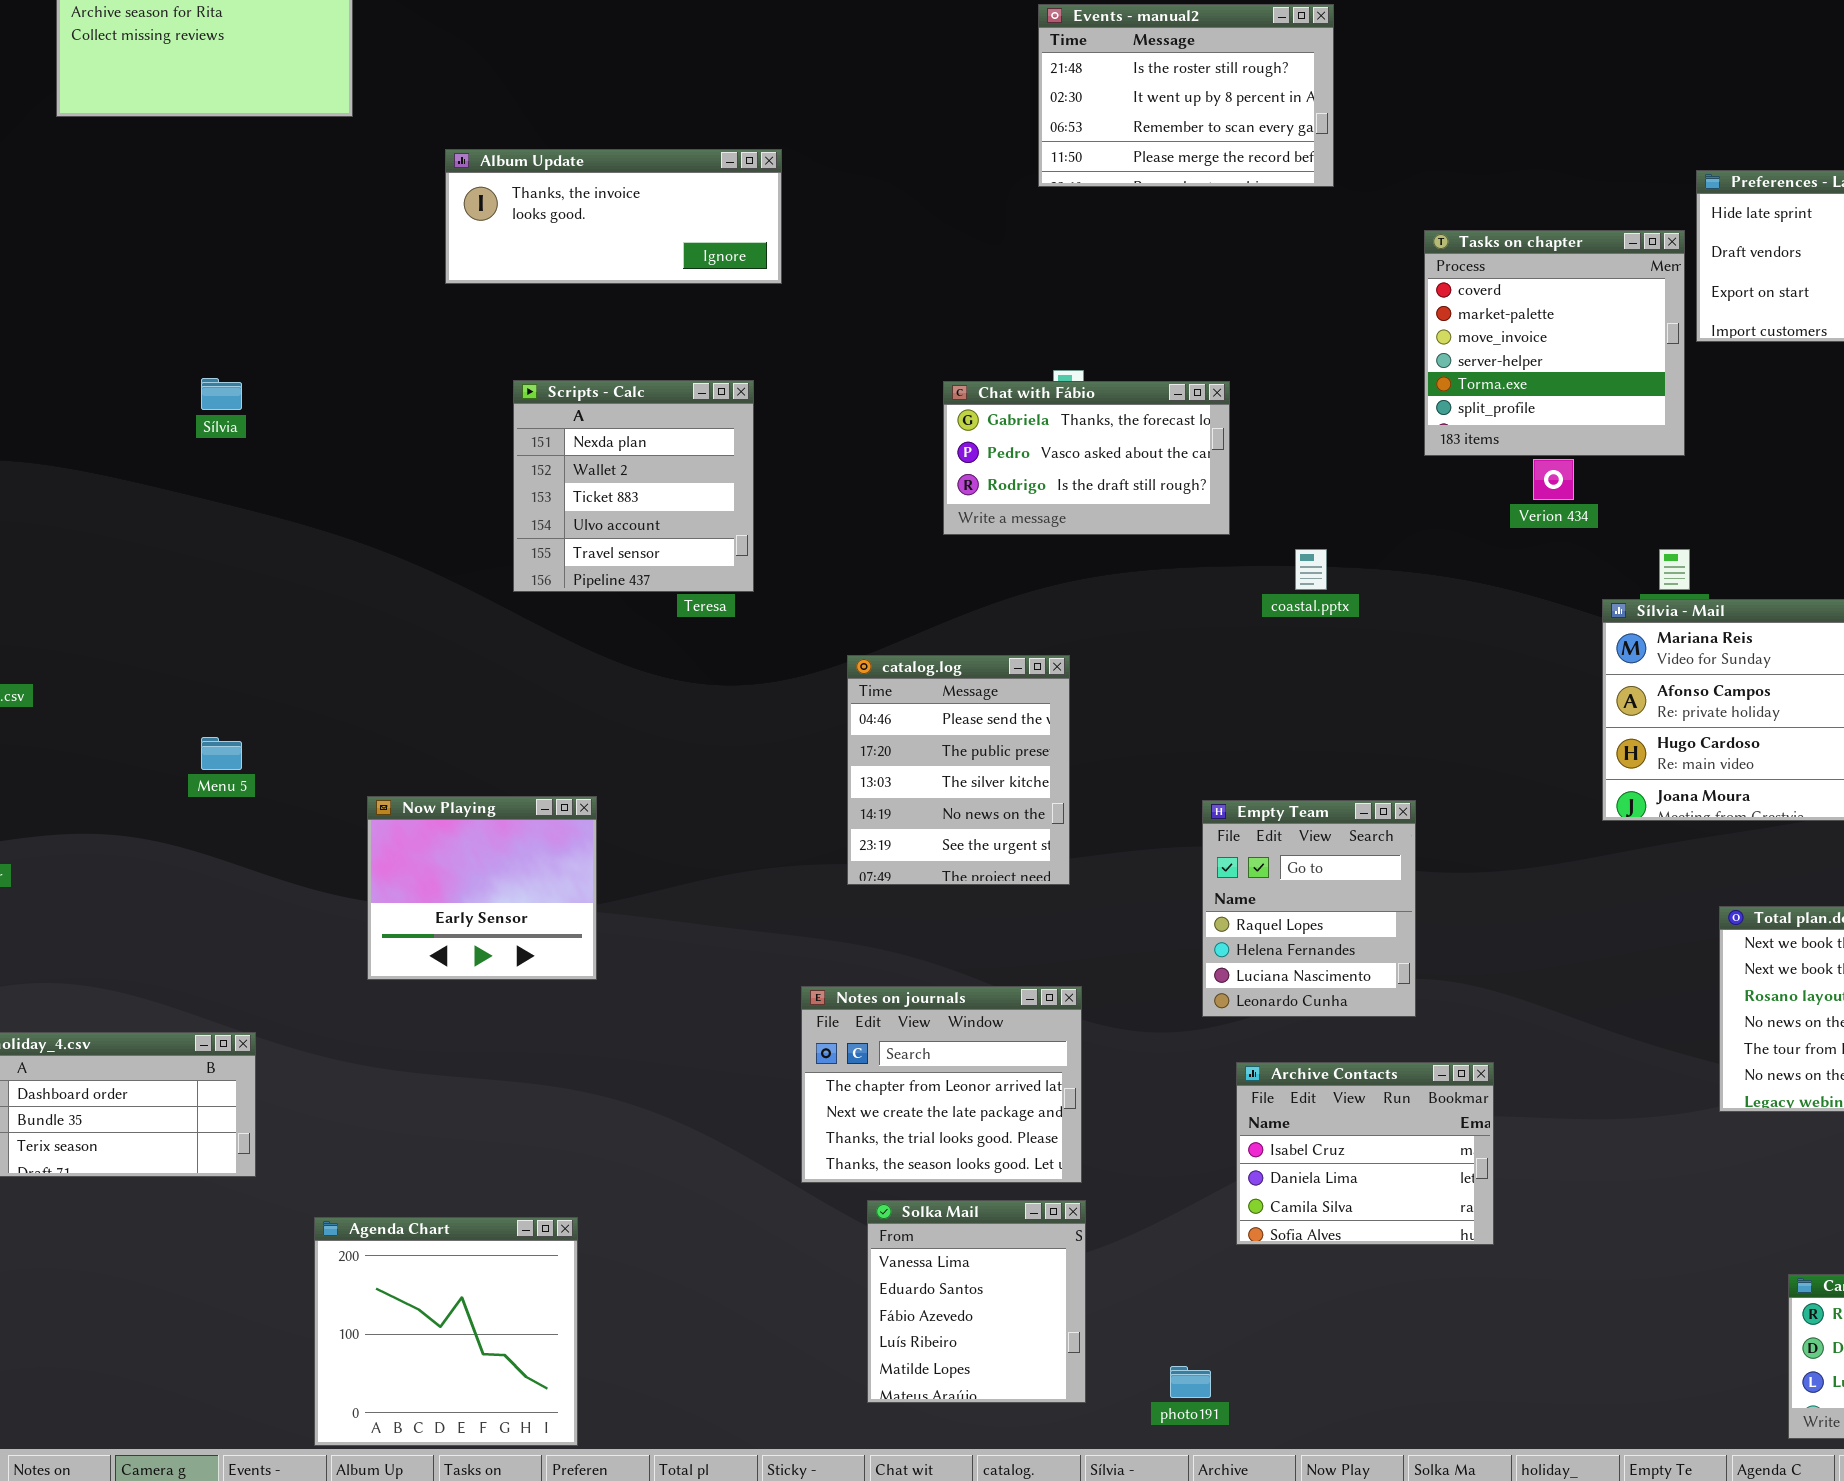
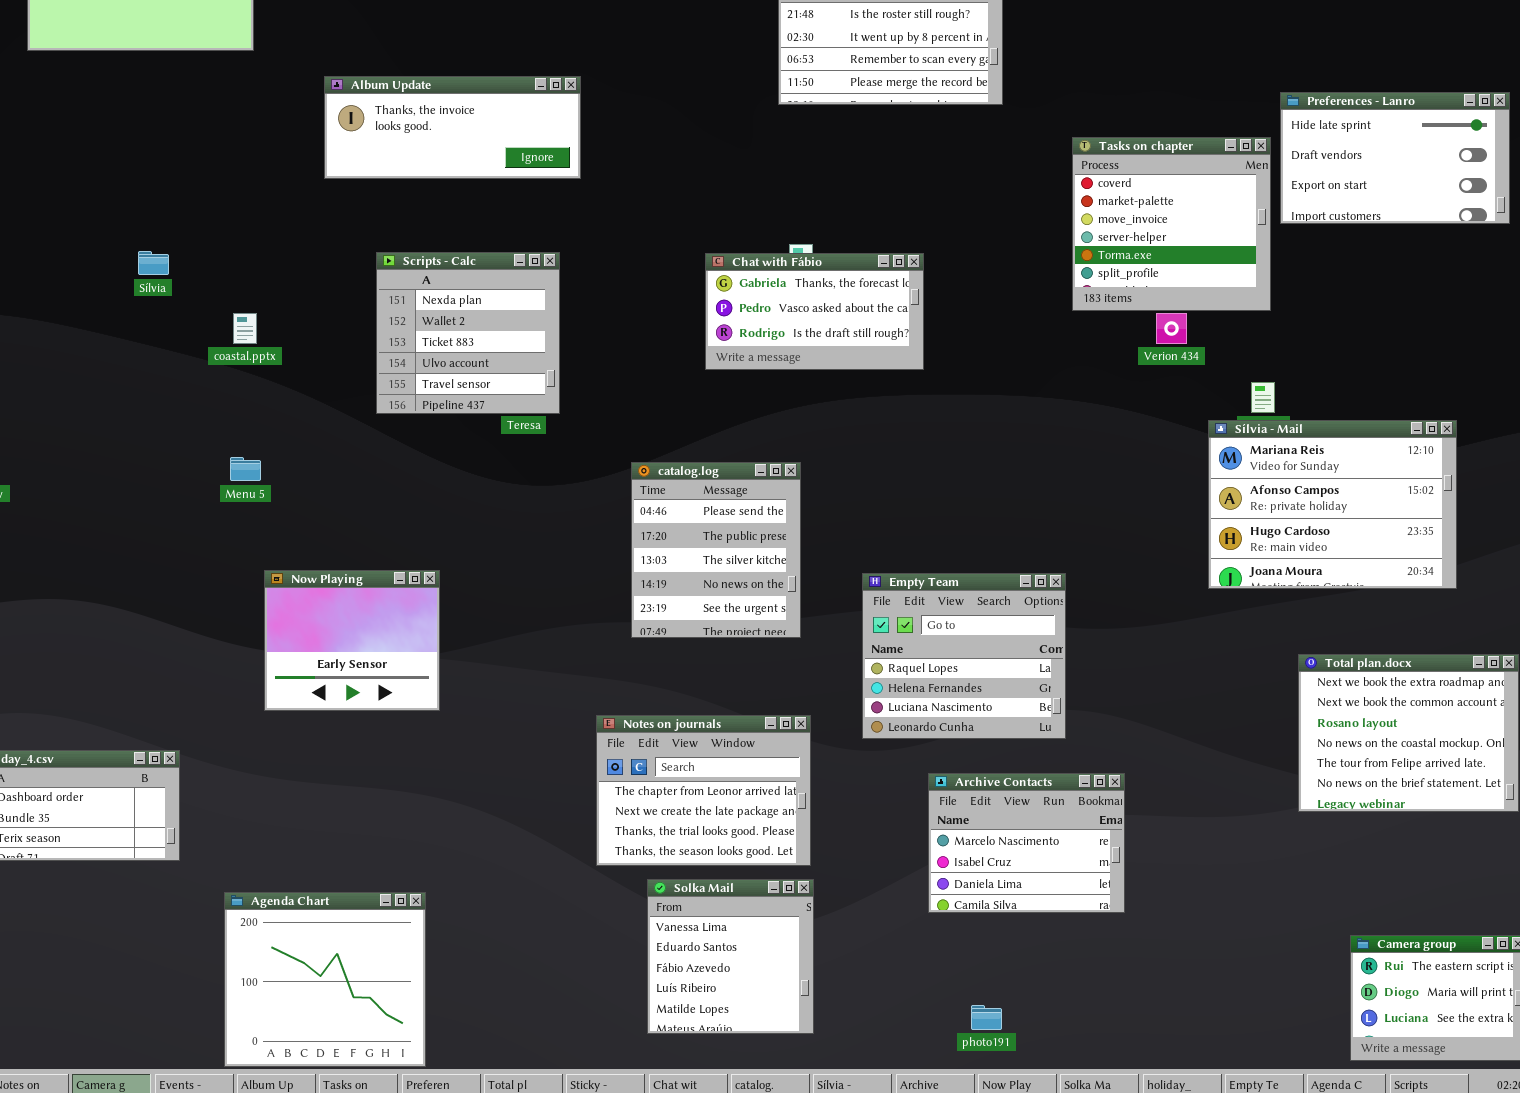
coastal.pptx: [1295,549,1327,590] -> [233,313,257,344], moved
Menu 5: [201,737,242,770] -> [230,457,261,481], moved
Empty Team: [1202,800,1416,1017] -> [862,573,1066,739], resized
Archive Contacts: [1236,1062,1494,1245] -> [928,773,1125,913], scrolled up 1 row
photo191: [1170,1366,1211,1398] -> [971,1005,1002,1030], moved

